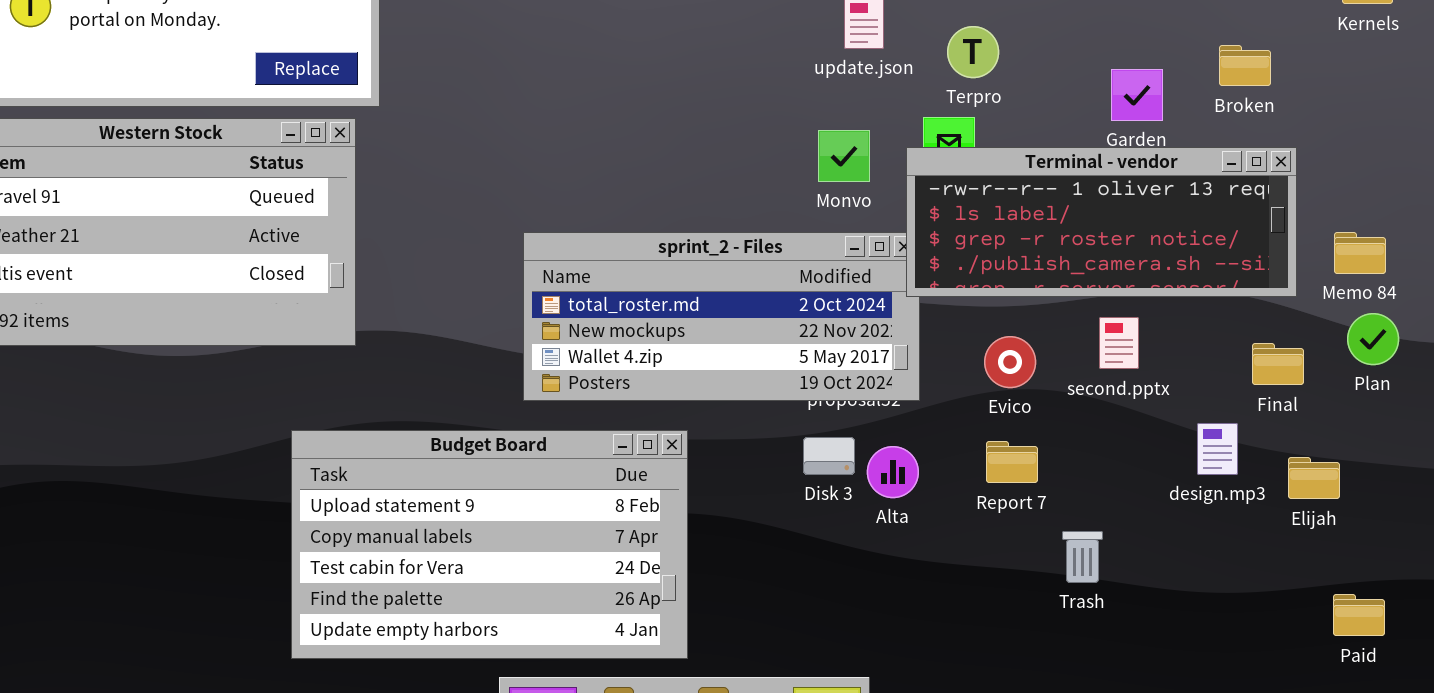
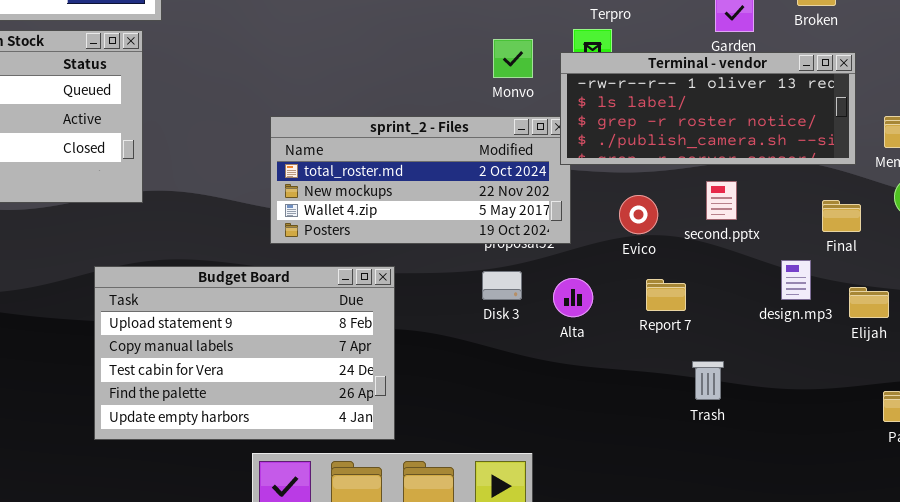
Report 7: [986,441,1038,483] -> [646,279,686,311], moved
Alta: [867,446,919,498] -> [553,278,593,317], moved
Trash: [1062,531,1103,583] -> [692,361,724,400], moved

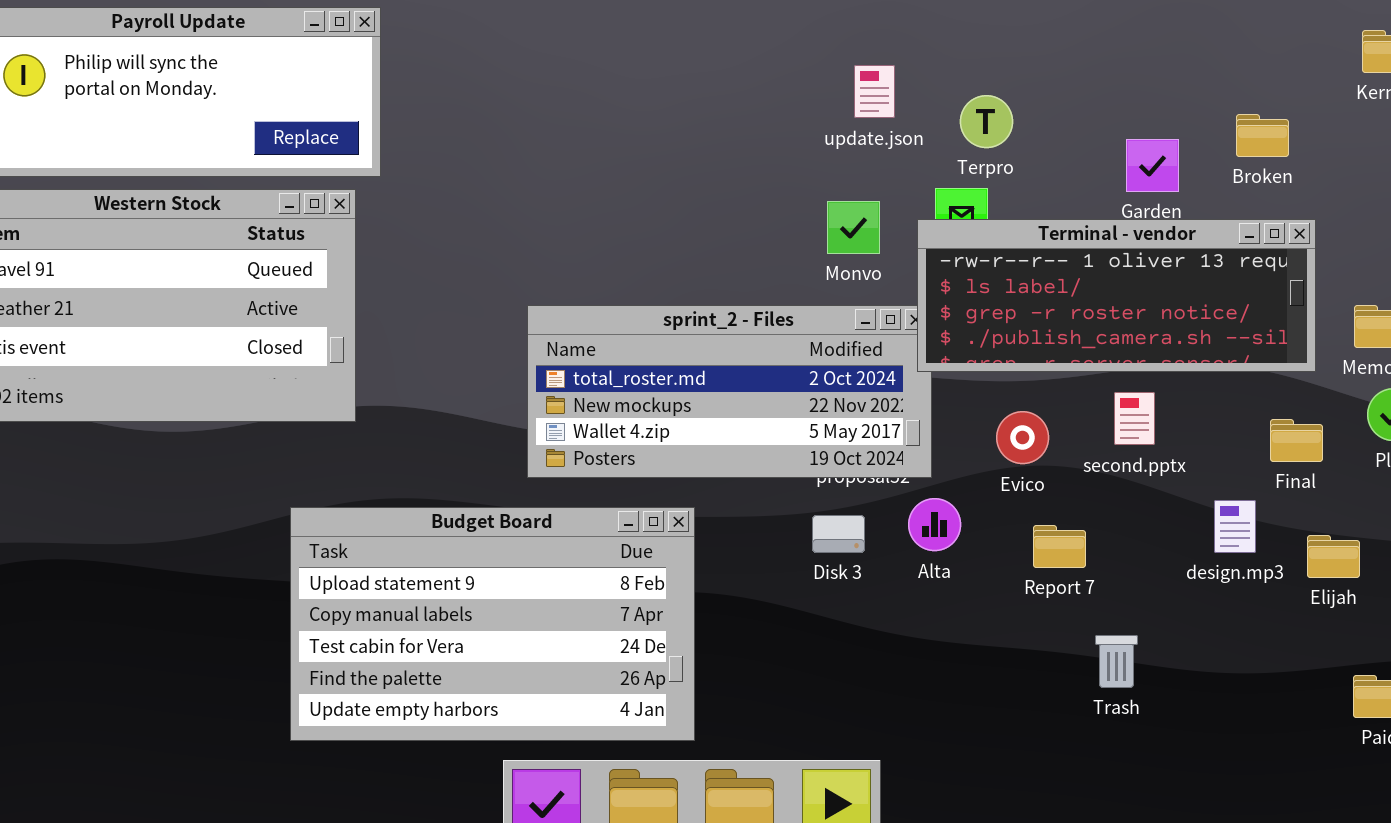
Alta: [553,278,593,317] -> [908,498,961,551], moved

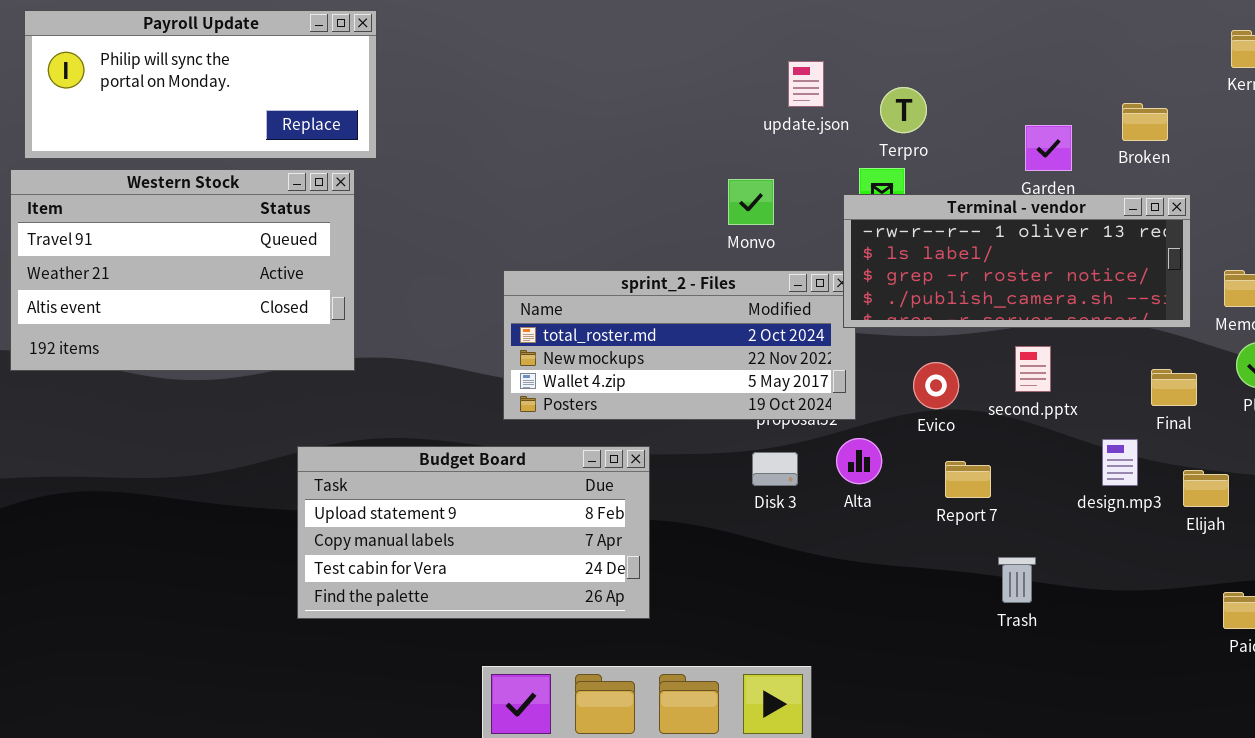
Monvo: [827,201,880,254] -> [728,179,774,225], moved
Budget Board: [290,507,695,741] -> [297,446,650,619], resized

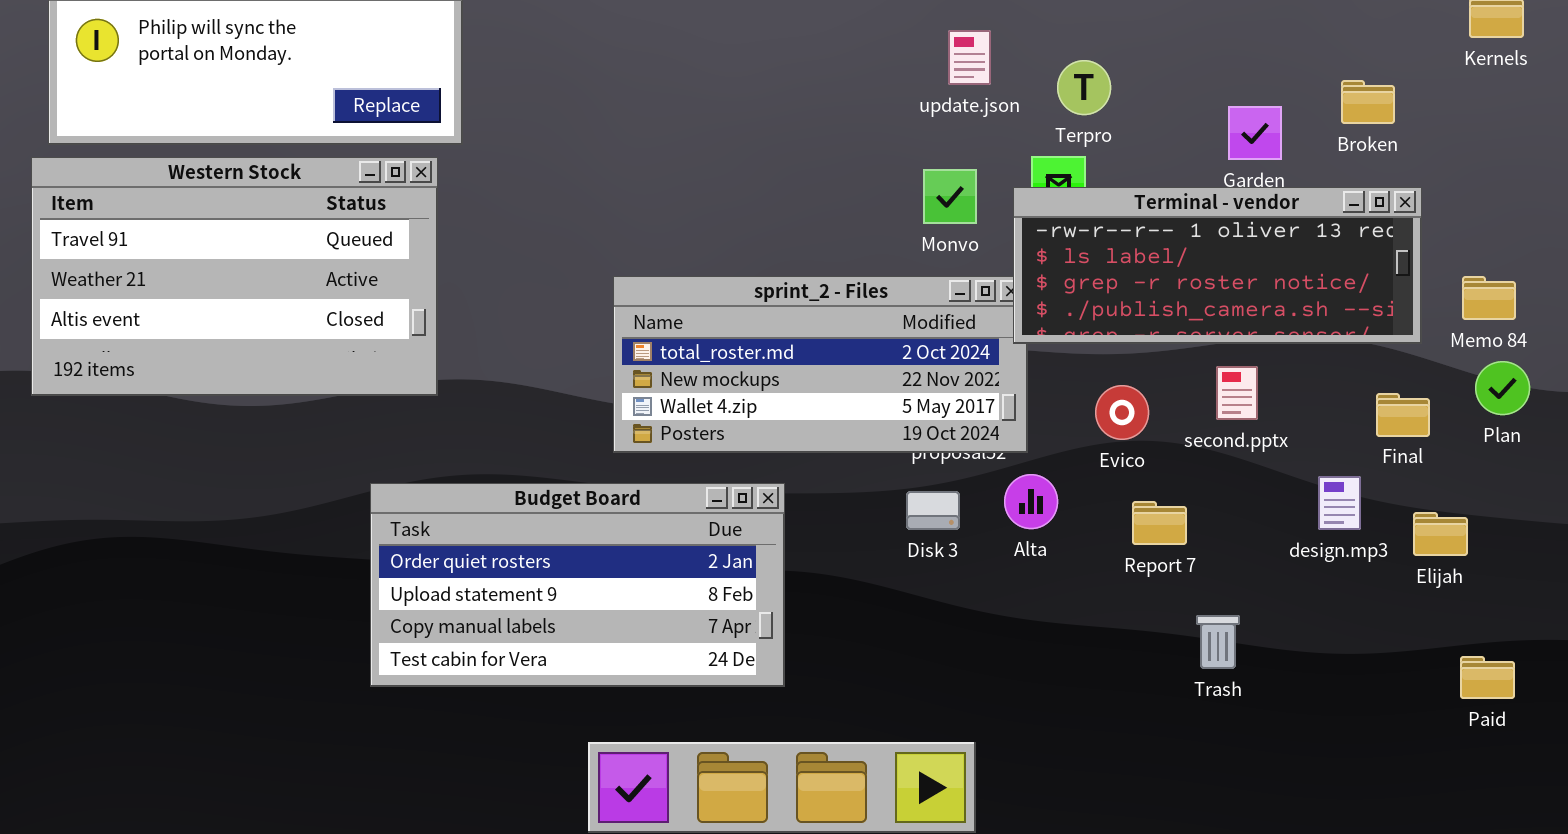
Monvo: [728,179,774,225] -> [923,169,977,224], moved
Budget Board: [297,446,650,619] -> [370,483,785,687], scrolled up 1 row

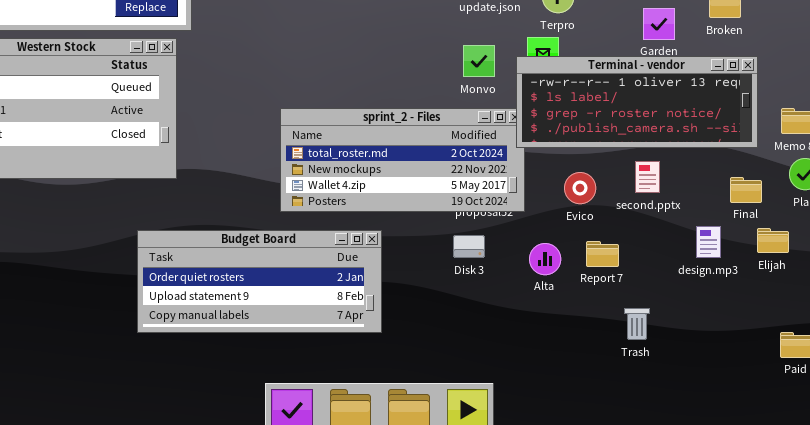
Alta: [1004,474,1058,529] -> [529,243,561,275], moved
Budget Board: [370,483,785,687] -> [137,230,382,333], resized
Elijah: [1413,512,1468,556] -> [757,228,789,253], moved

